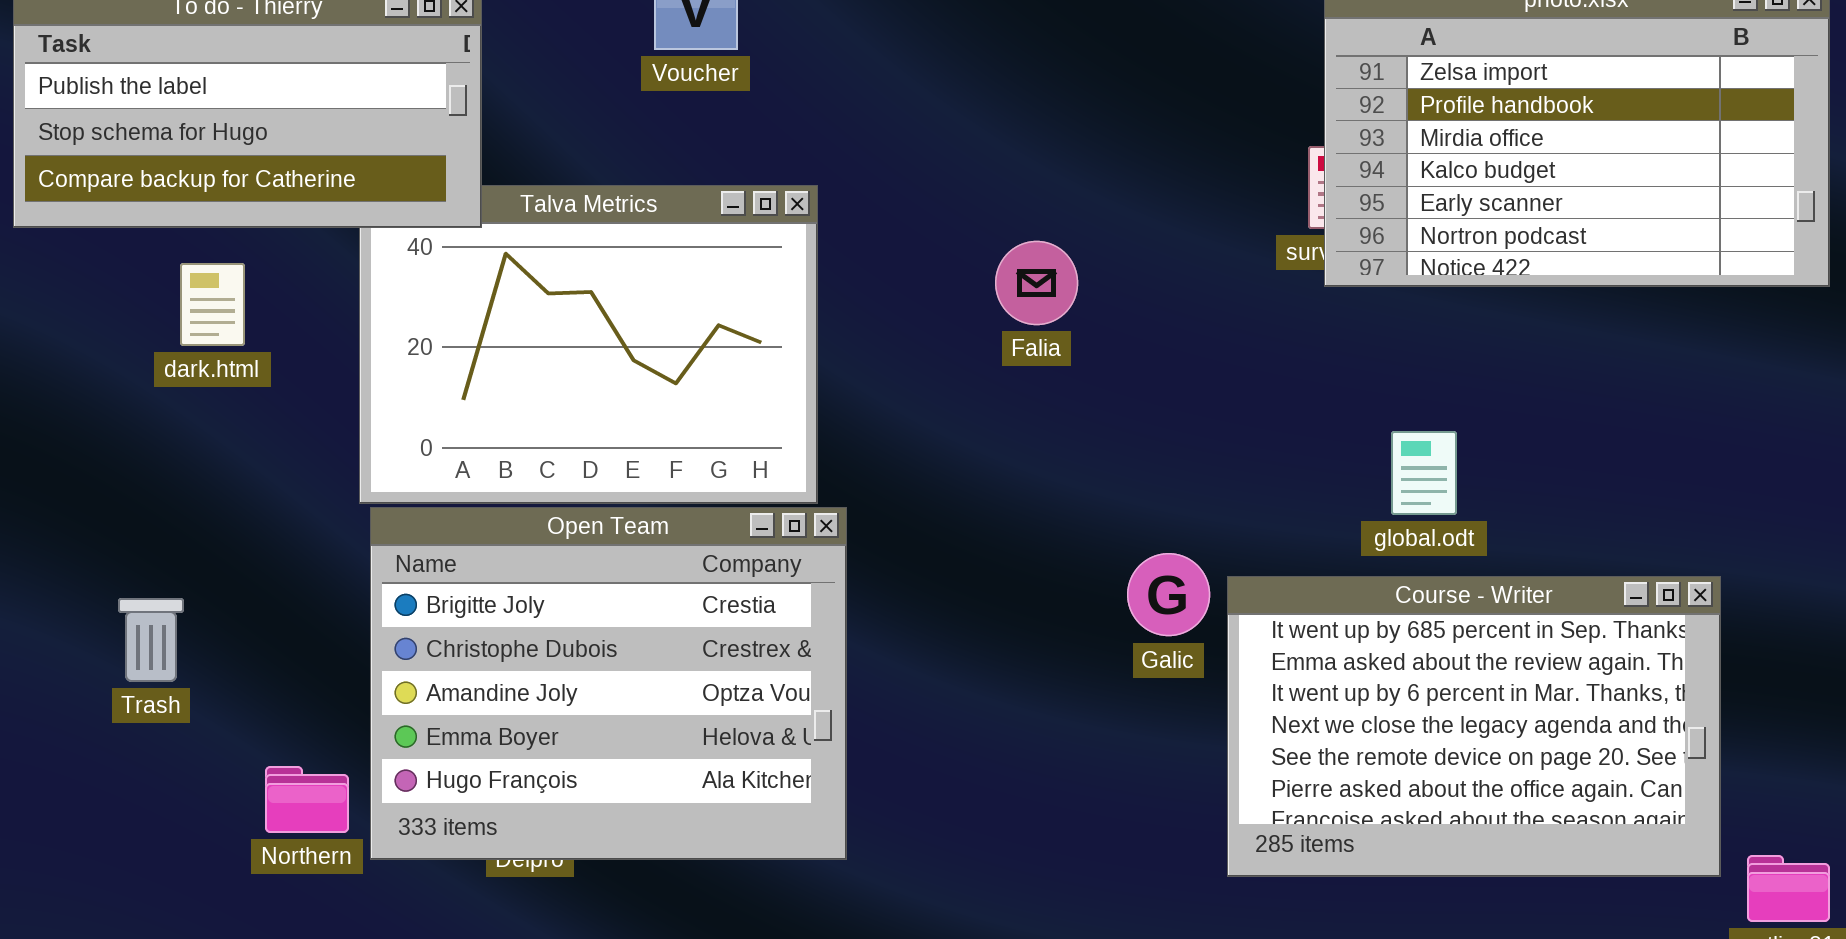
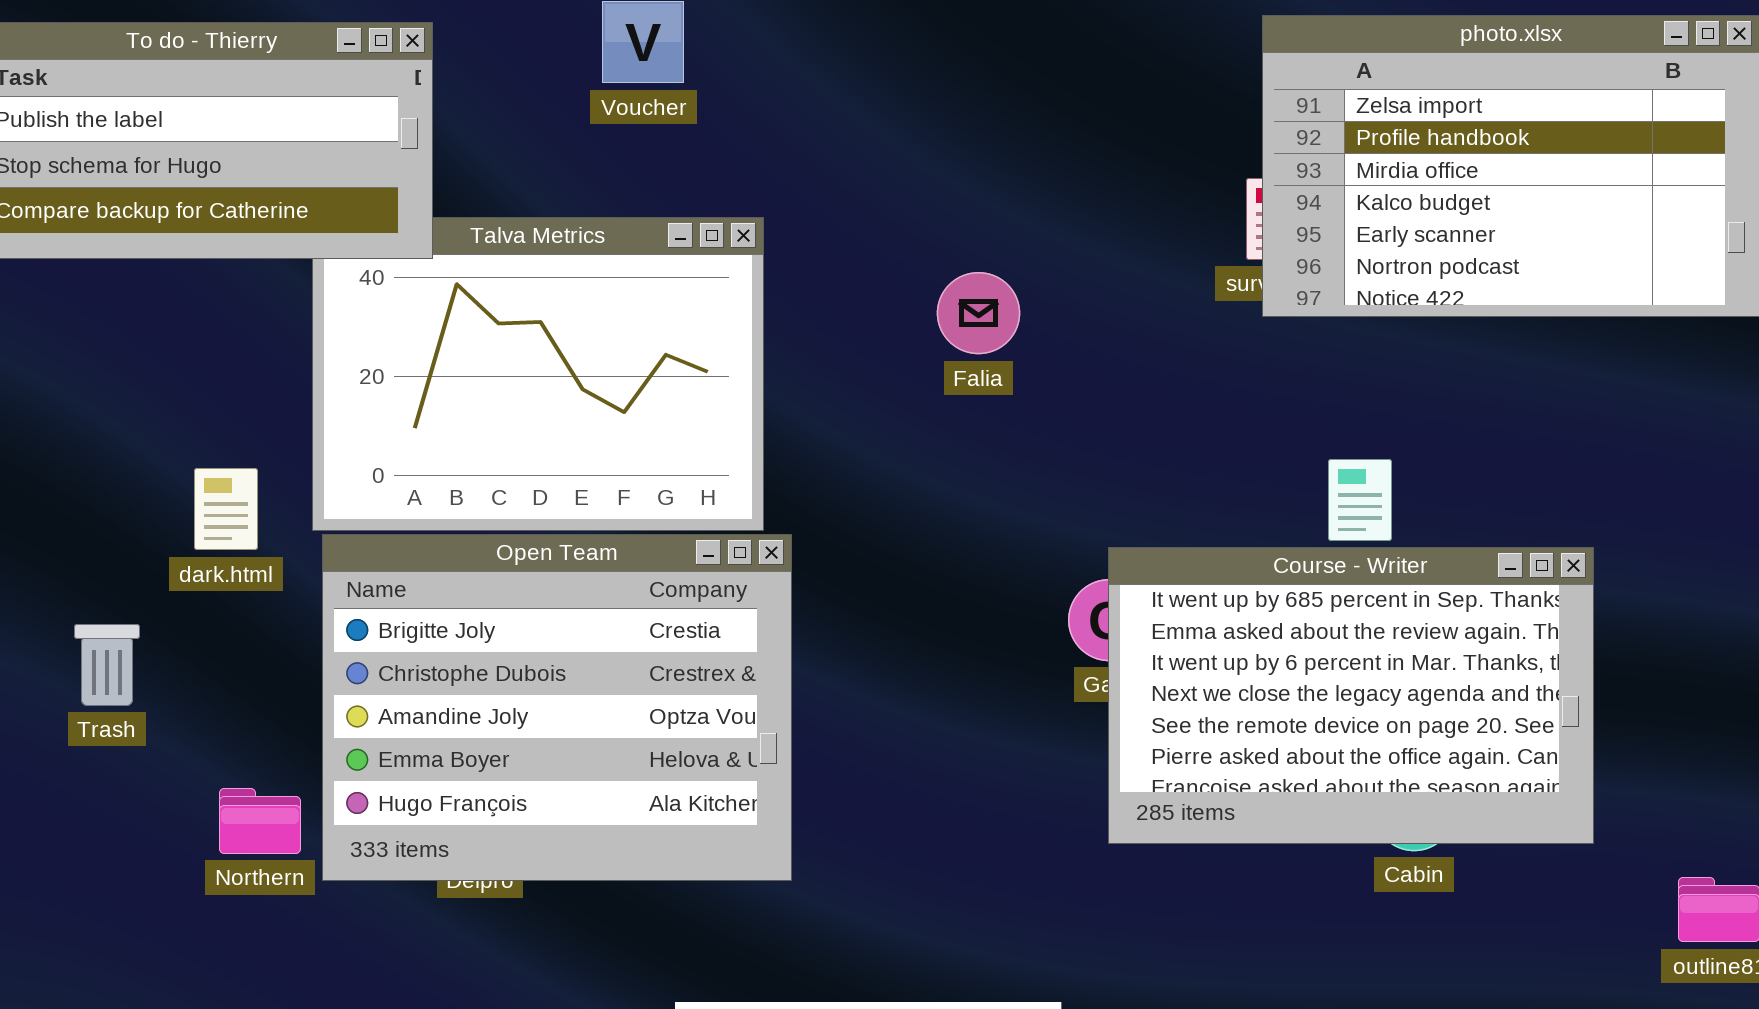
dark.html: [180,263,245,346] -> [194,468,258,550], moved
Course - Writer: [1227,576,1721,877] -> [1108,547,1594,844], moved

